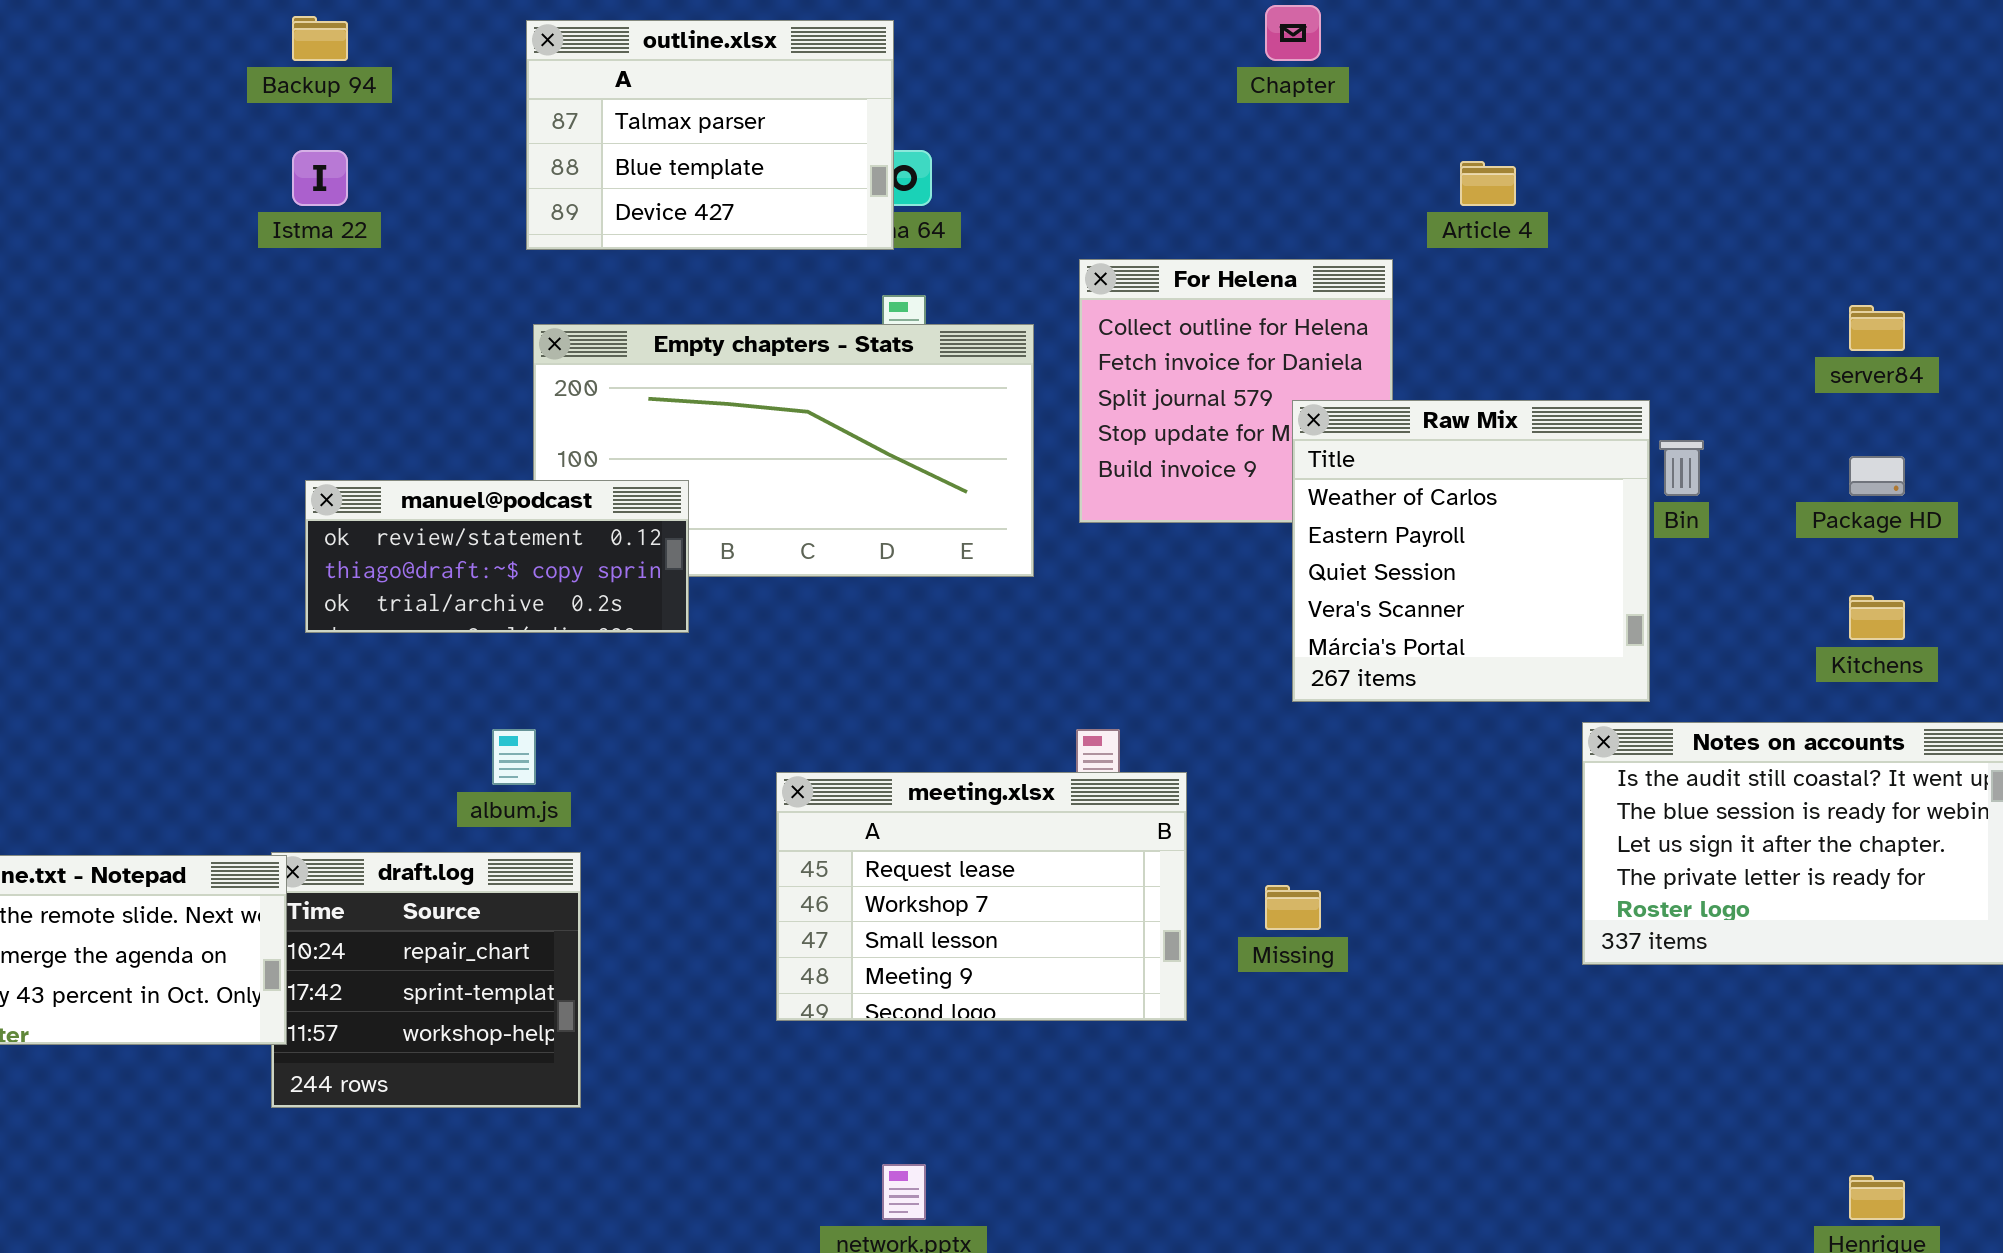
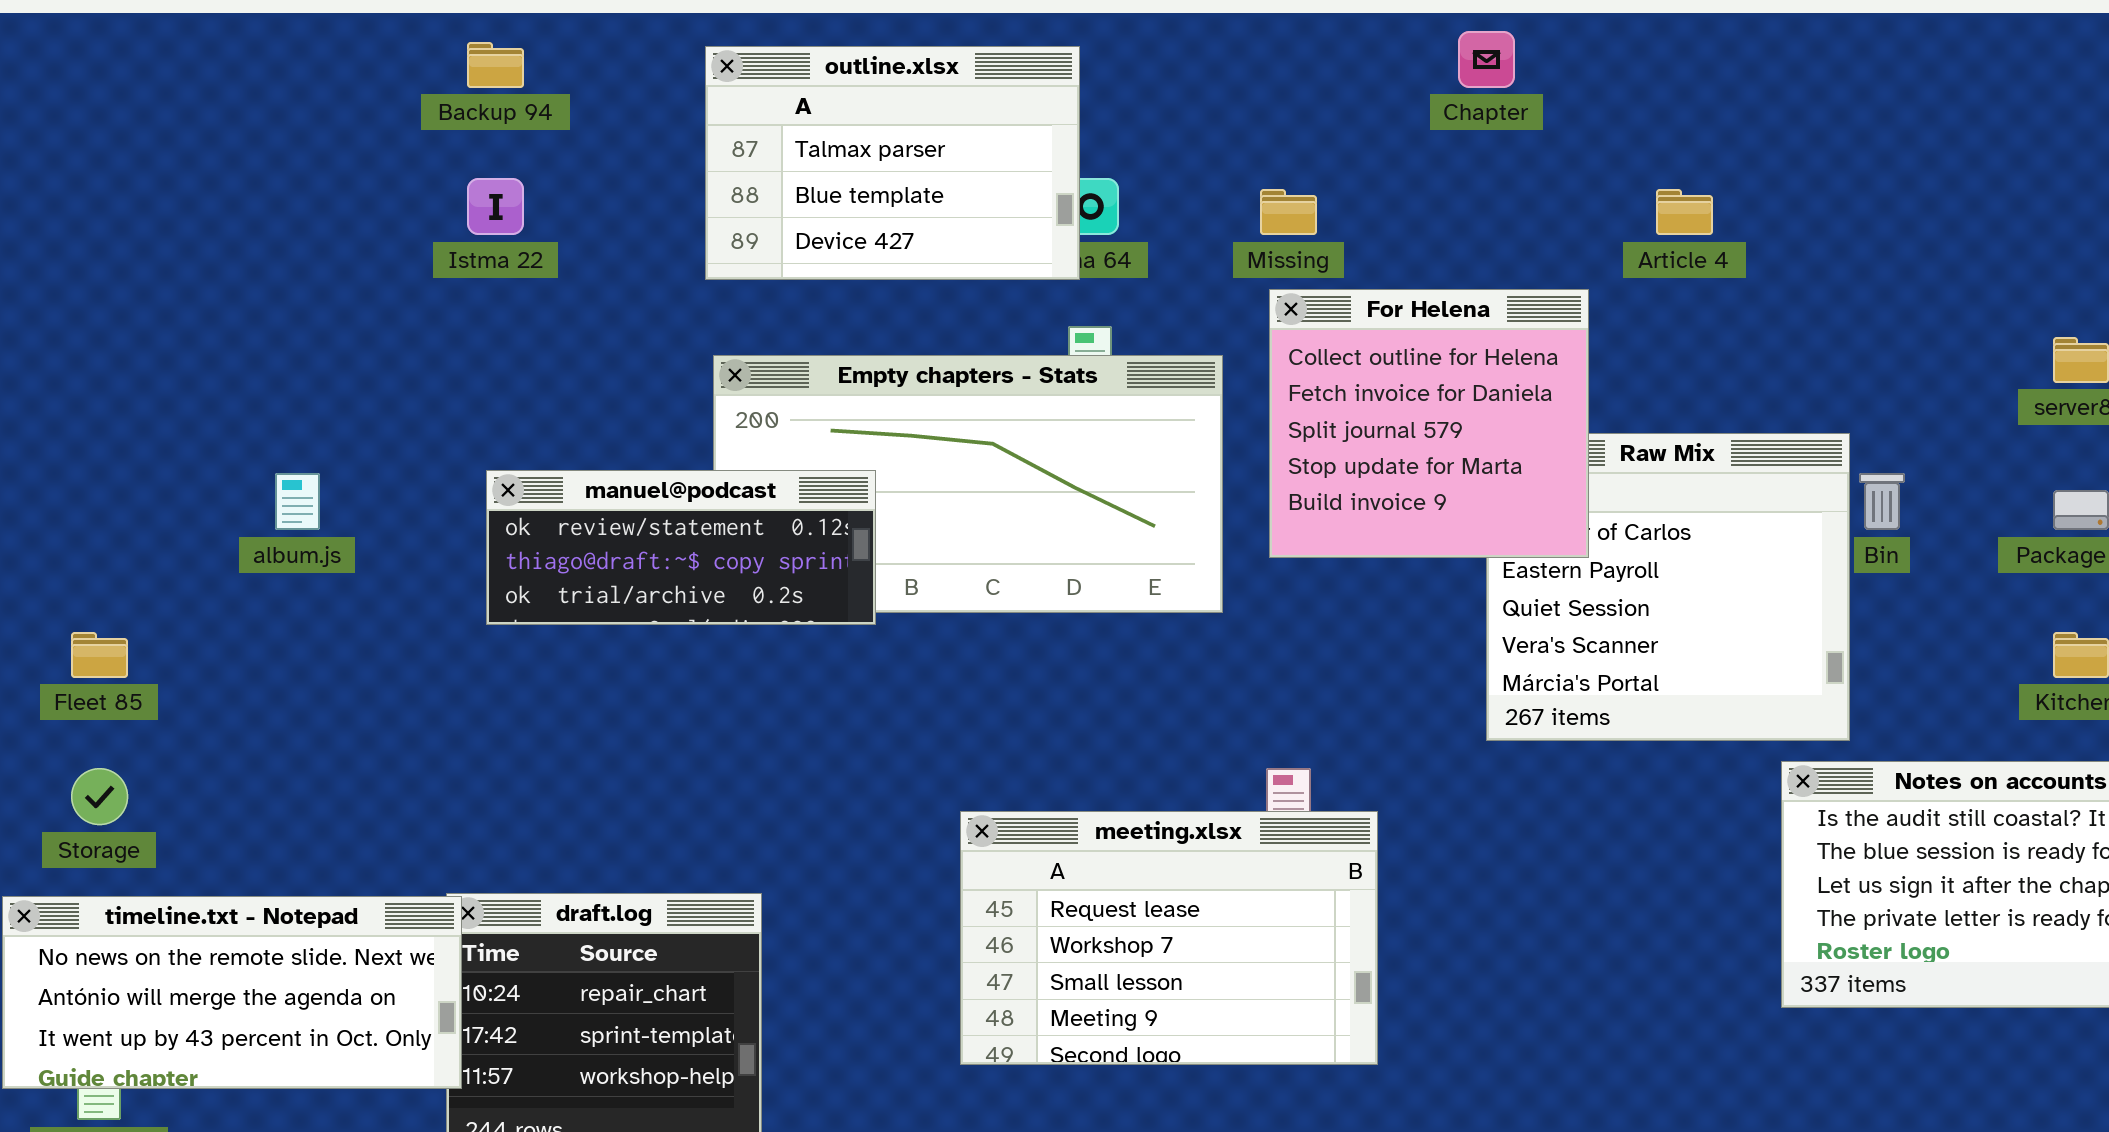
For Helena: [1079,259,1393,523] -> [1269,289,1589,558], raised
manuel@podcast: [305,480,689,633] -> [486,470,876,625], moved
album.js: [492,729,536,785] -> [275,473,320,530], moved
Missing: [1265,885,1321,930] -> [1260,189,1317,235], moved

